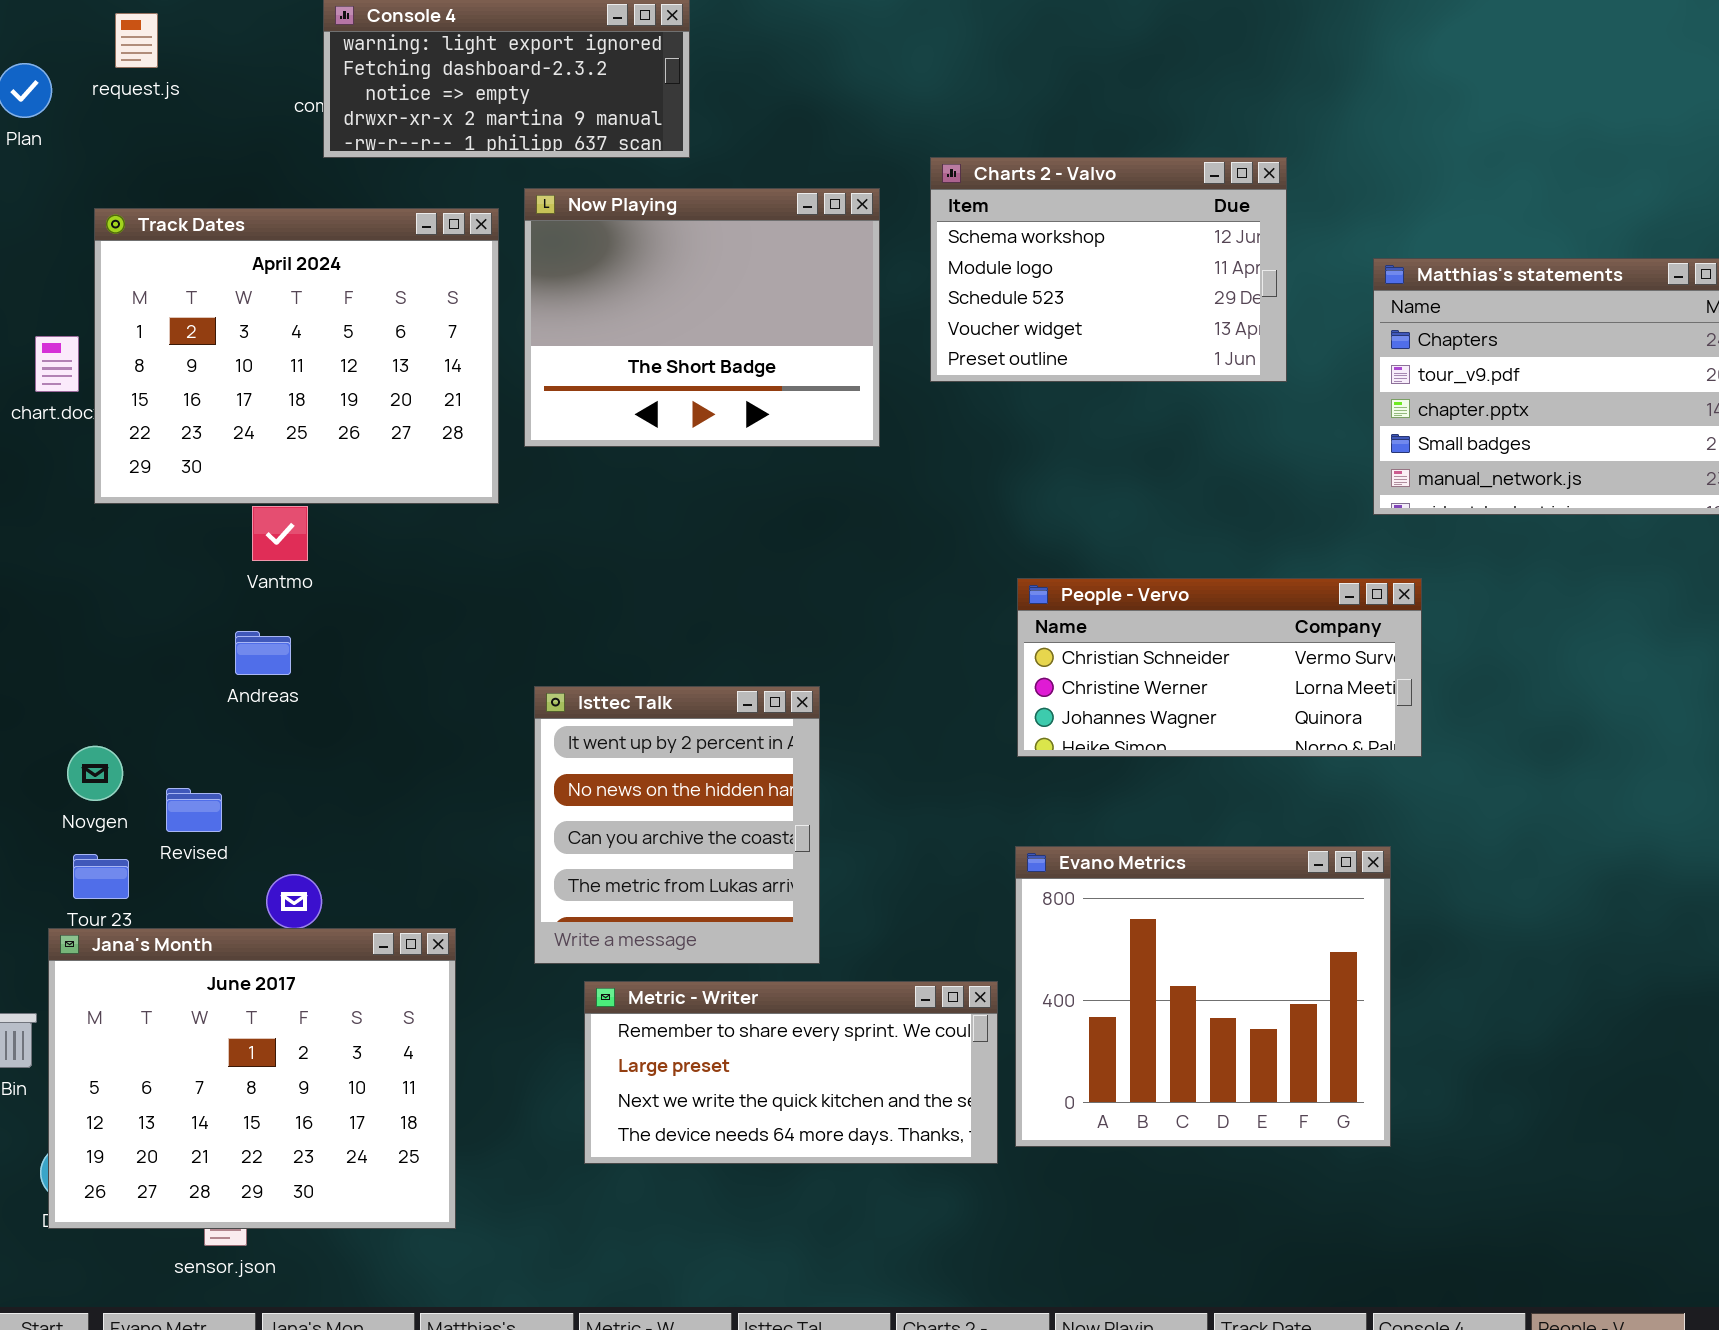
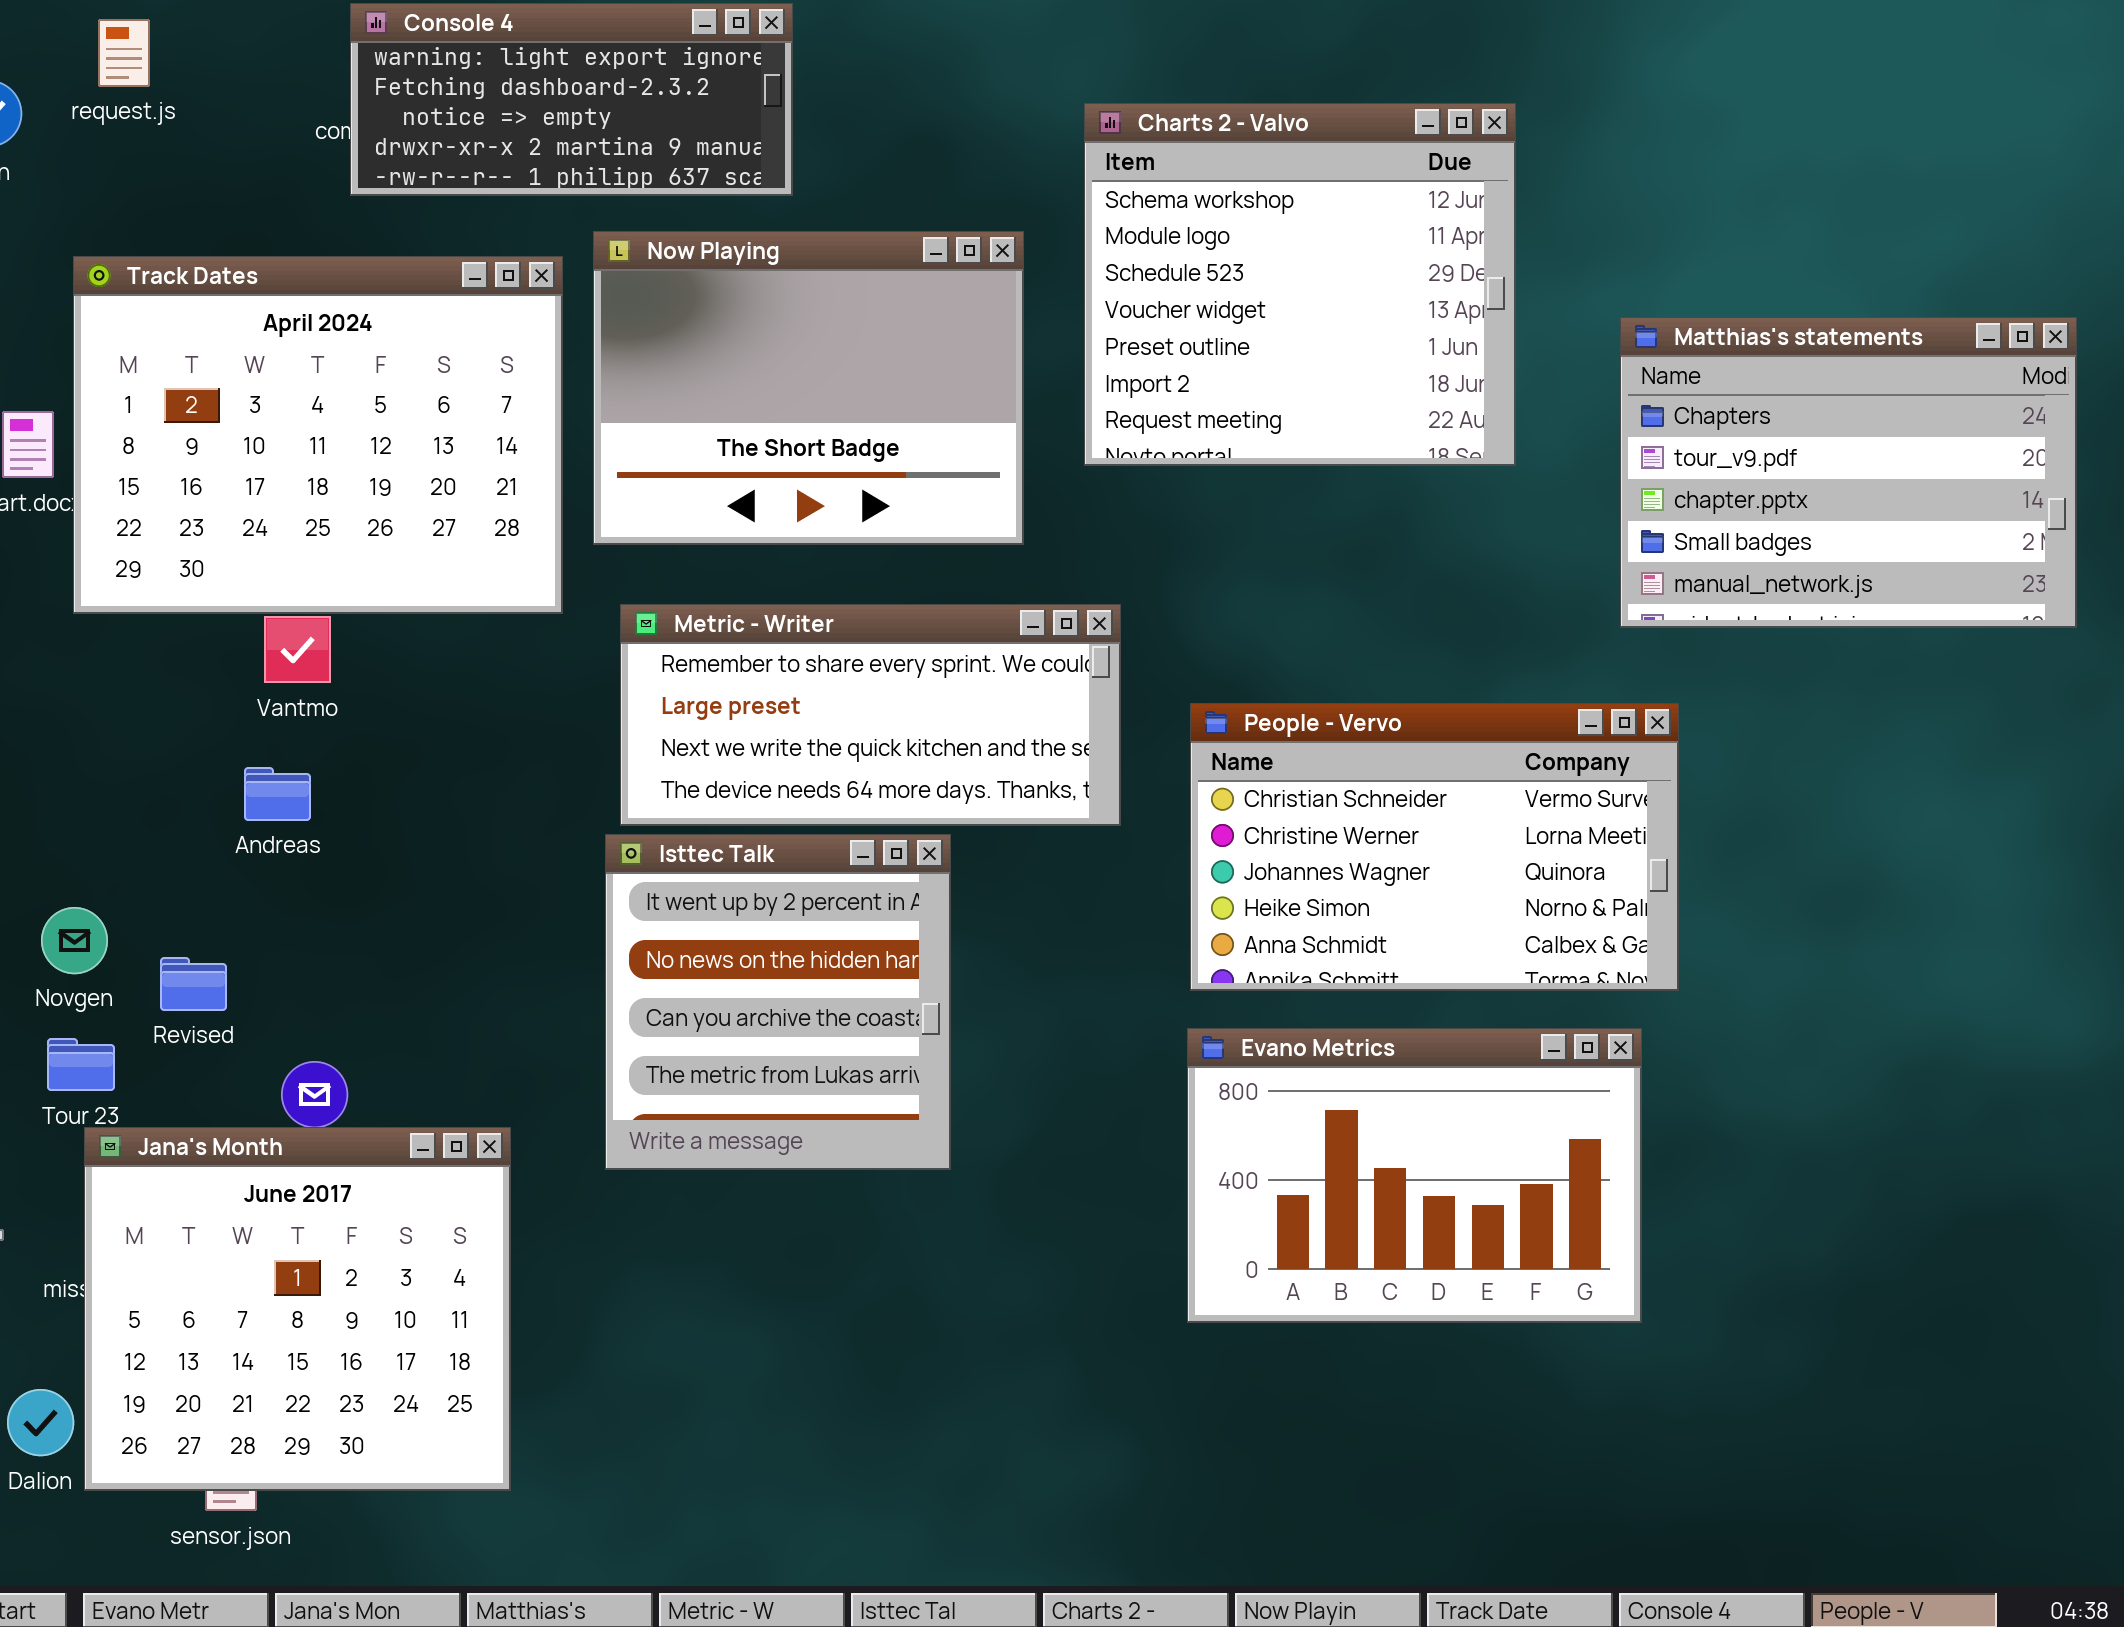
Charts 2 - Valvo: [930,157,1287,382] -> [1084,103,1516,466], resized
People - Vervo: [1017,578,1422,757] -> [1190,703,1679,991], resized
Evano Metrics: [1015,846,1391,1147] -> [1187,1028,1642,1323], resized
Jana's Month: [48,928,456,1229] -> [84,1127,511,1491], resized
Metric - Writer: [584,981,998,1164] -> [620,604,1121,826], moved

